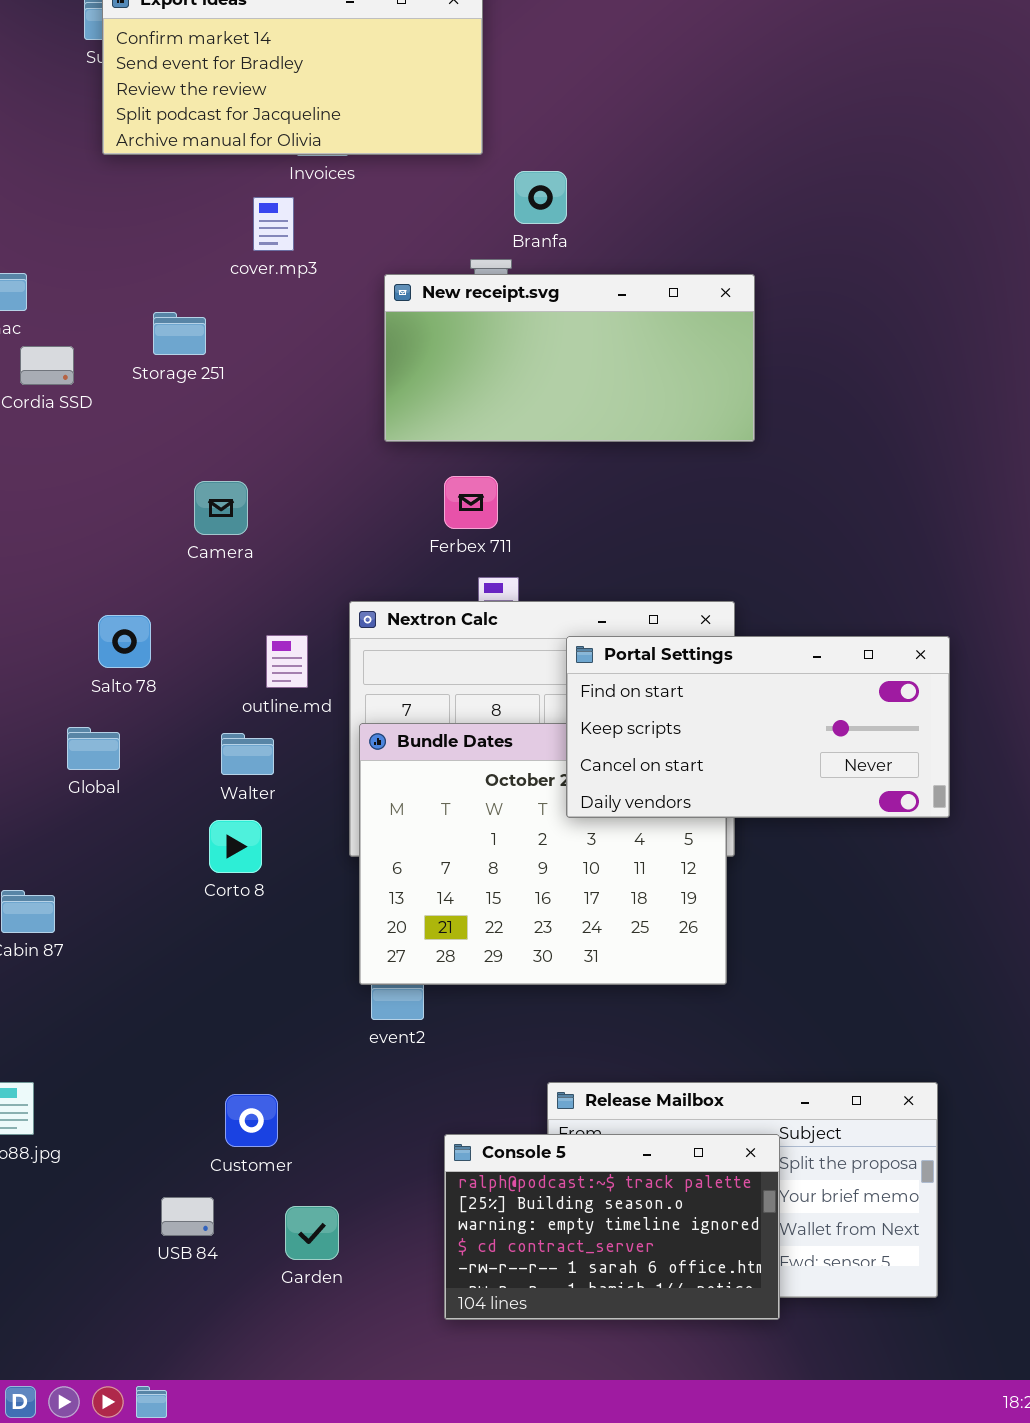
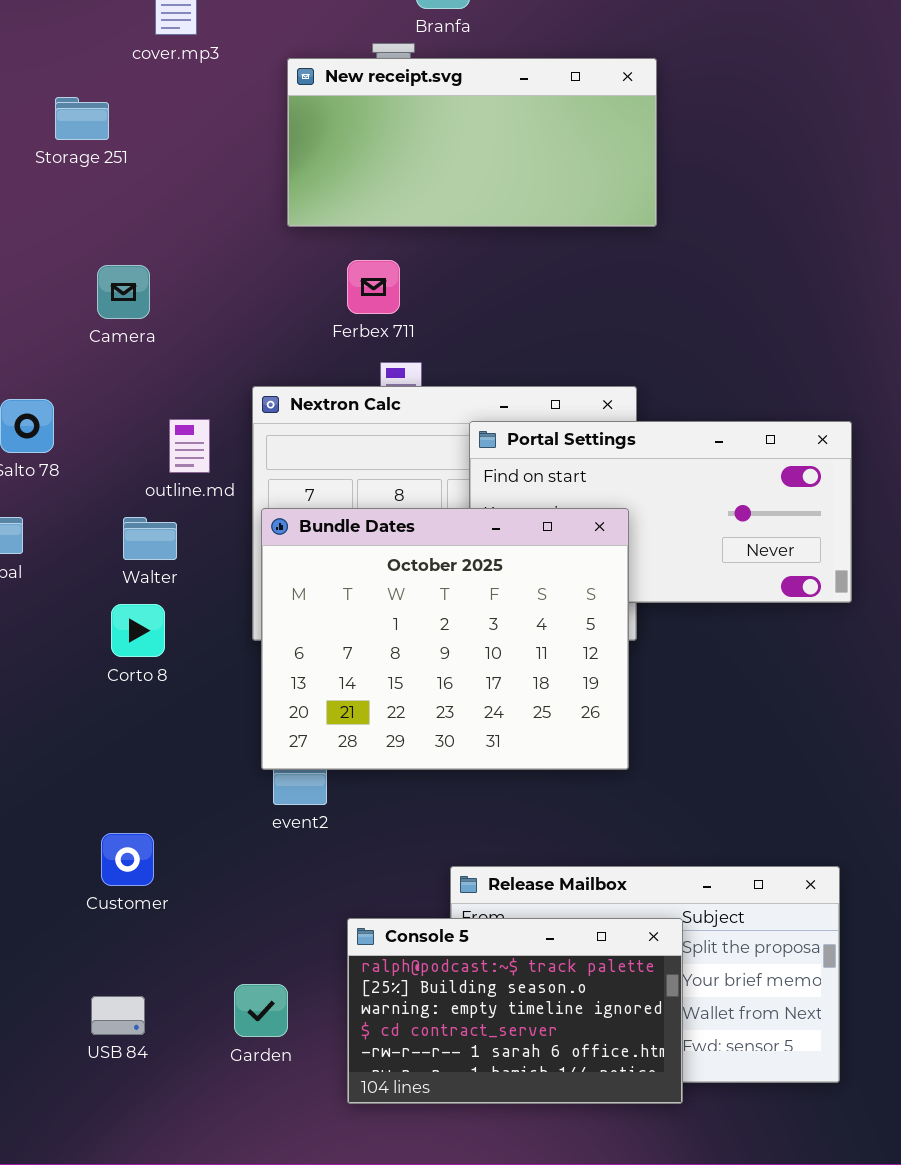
Bundle Dates: [359,723,727,985] -> [261,508,629,770], raised
Customer: [225,1094,278,1147] -> [101,833,154,886], moved
USB 84: [161,1197,214,1236] -> [91,996,145,1035], moved
Garden: [285,1206,339,1260] -> [234,984,288,1037], moved

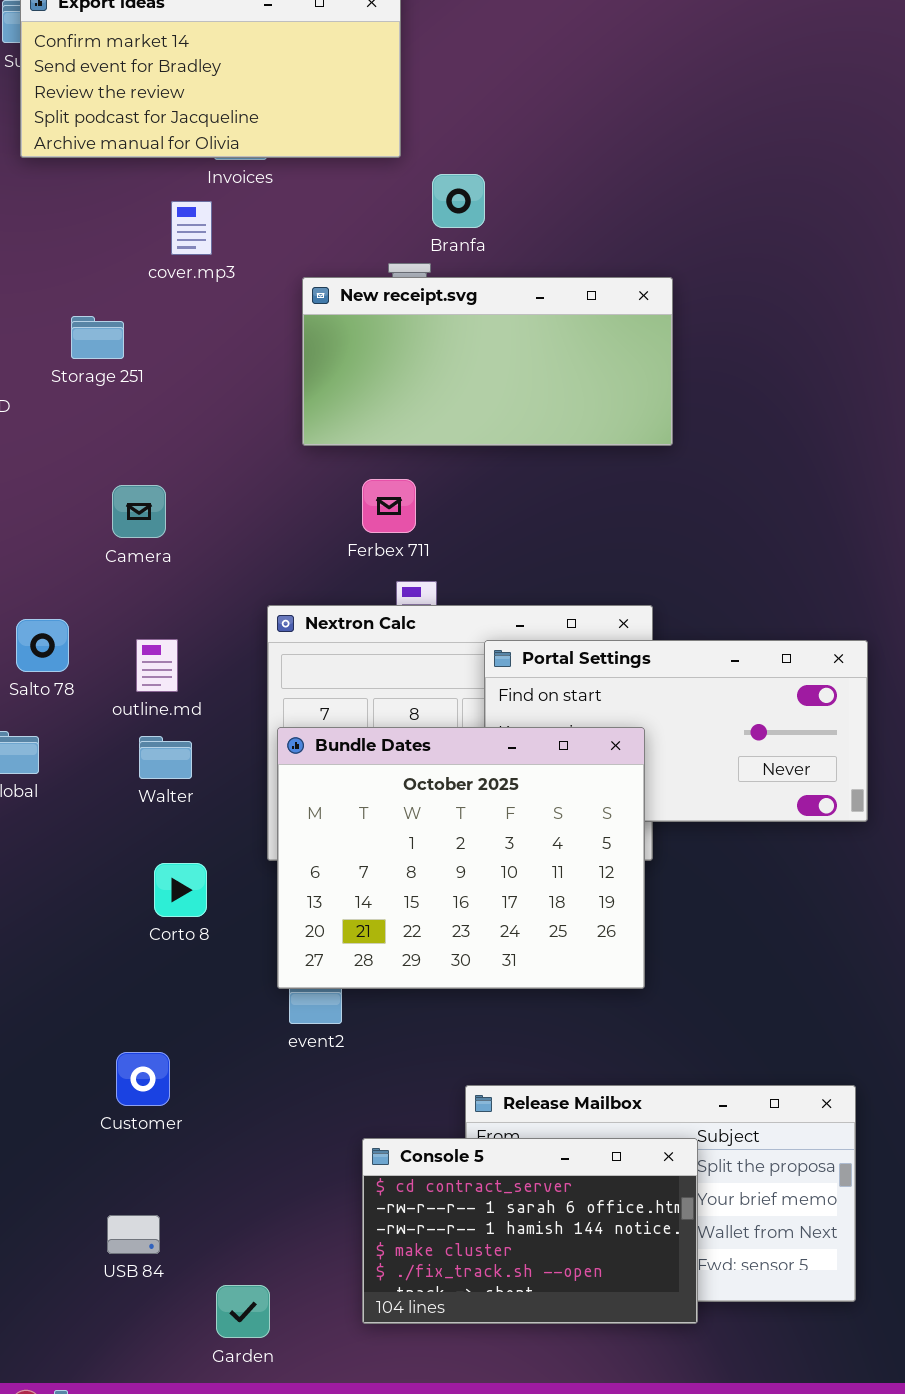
outline.md: [169,419,210,473] -> [136,639,178,692], moved
Corto 8: [111,604,165,657] -> [154,863,207,917], moved
Console 5: [347,918,683,1104] -> [362,1138,698,1324], scrolled down 3 rows
Garden: [234,984,288,1037] -> [216,1285,270,1338], moved

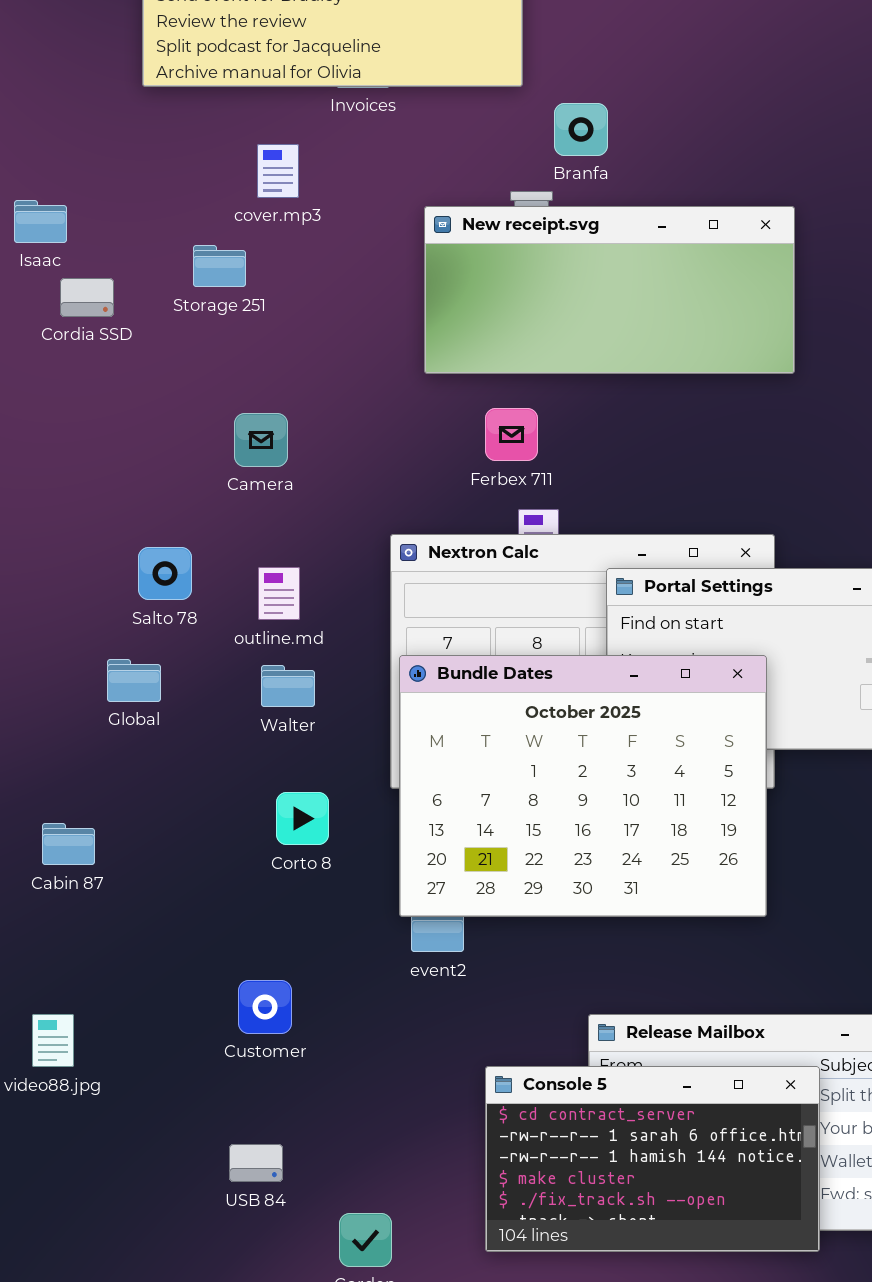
cover.mp3: [171,201,212,255] -> [257,144,299,198], moved

